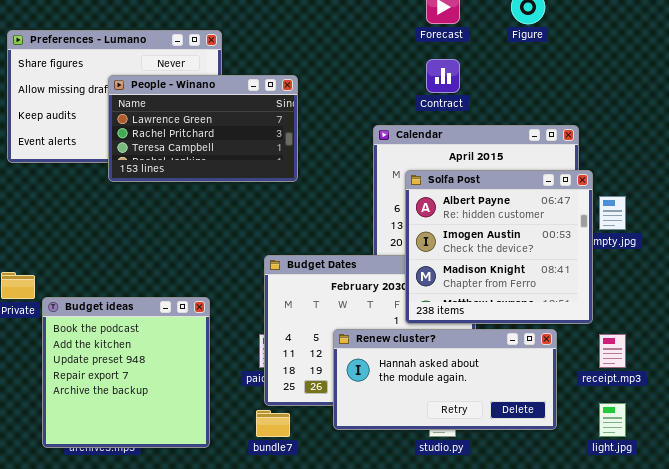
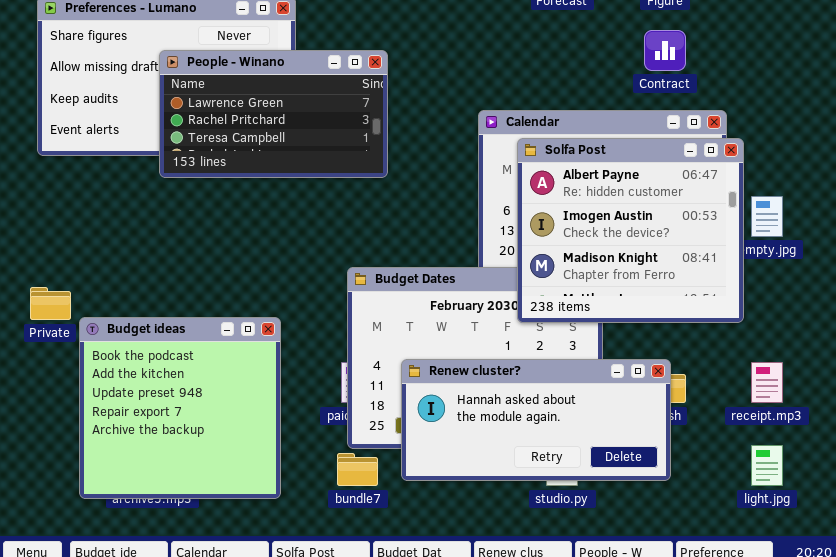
Contract: [426,59,460,93] -> [644,30,686,71], moved
Solfa Post: [405,170,593,324] -> [517,138,744,323], moved
Renew cluster?: [333,329,557,430] -> [401,359,671,481], moved

